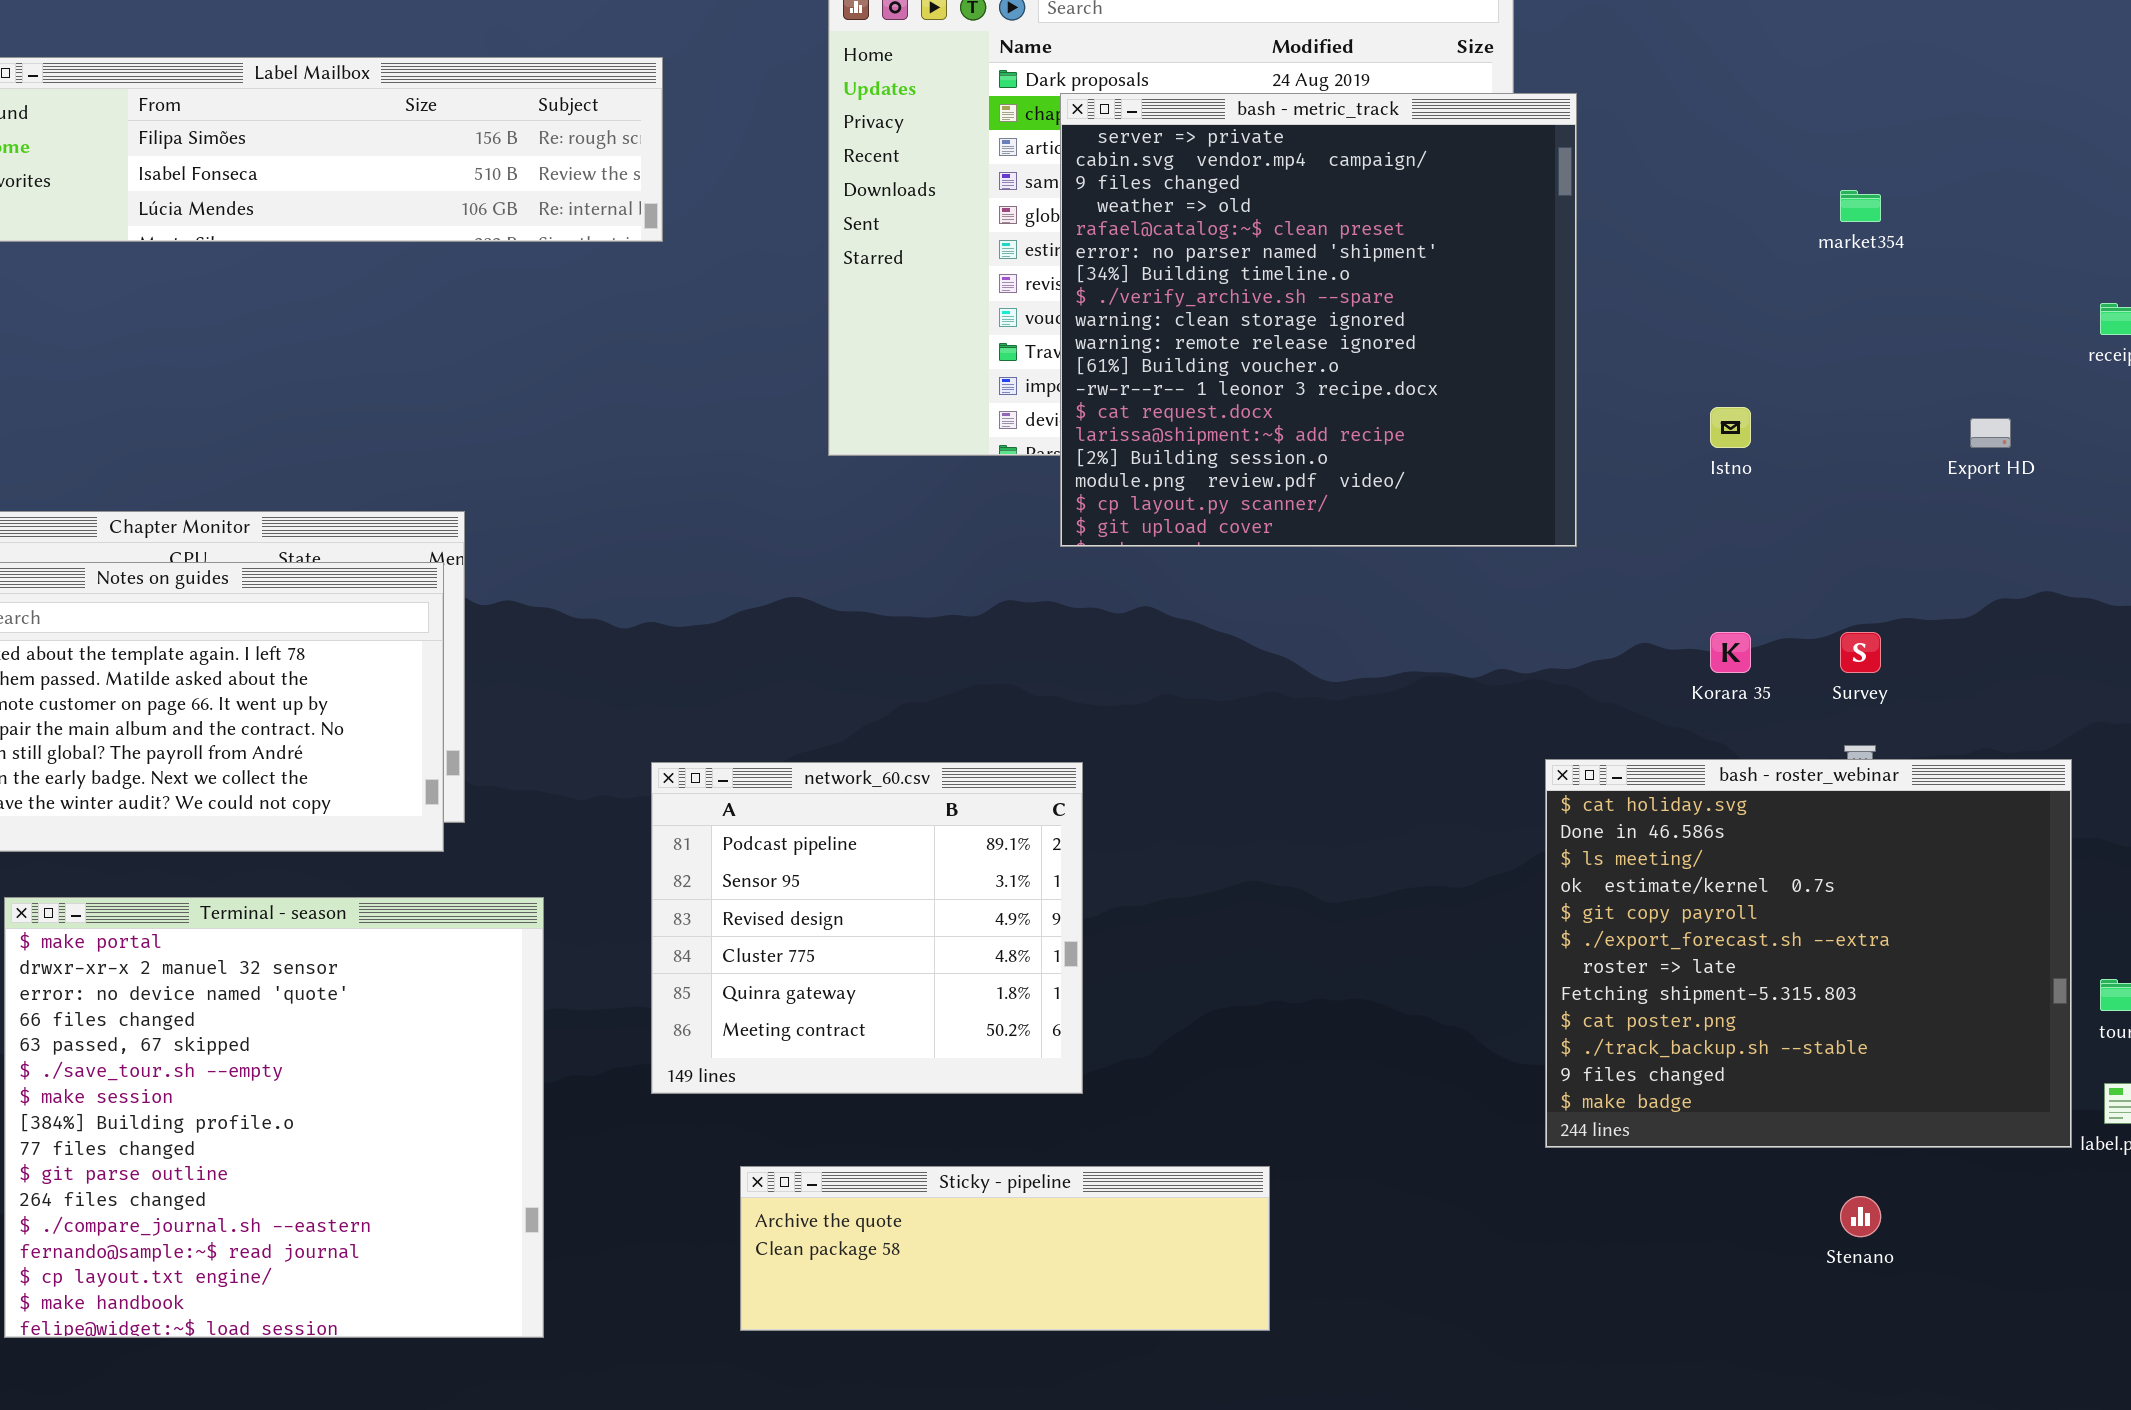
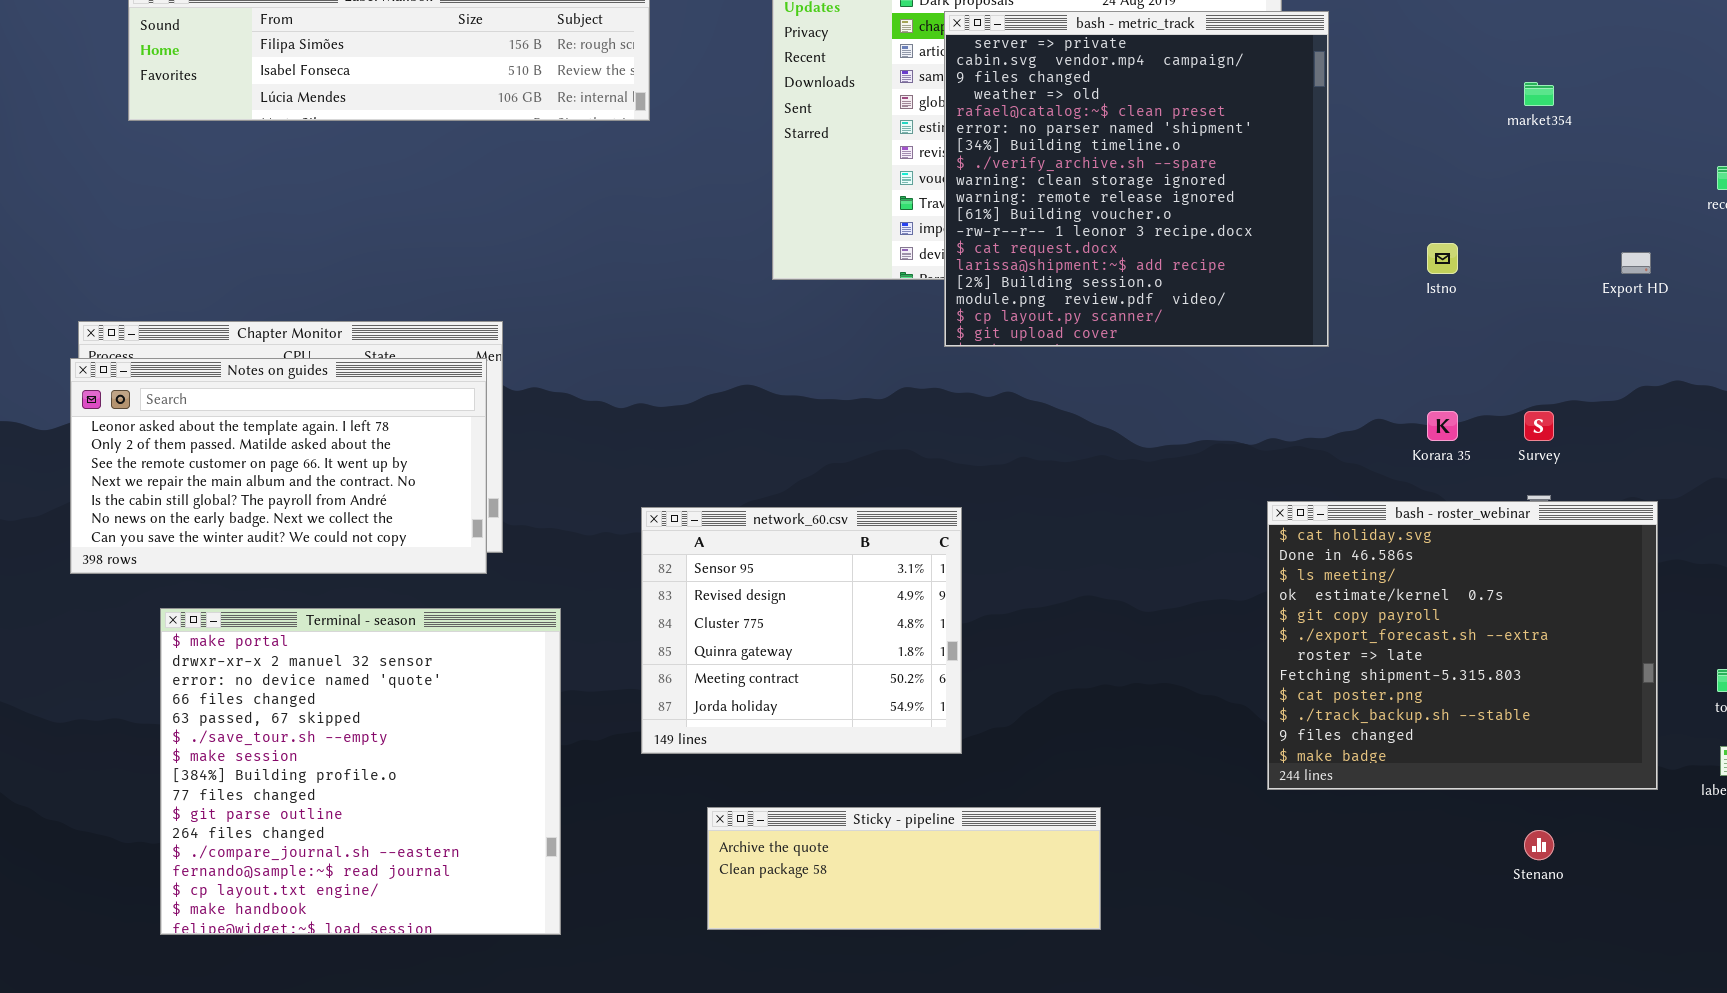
bash - roster_webinar: [1545,759,2072,1148] -> [1267,501,1658,790], moved
network_60.csv: [651,762,1083,1094] -> [641,507,962,754], scrolled down 1 row

